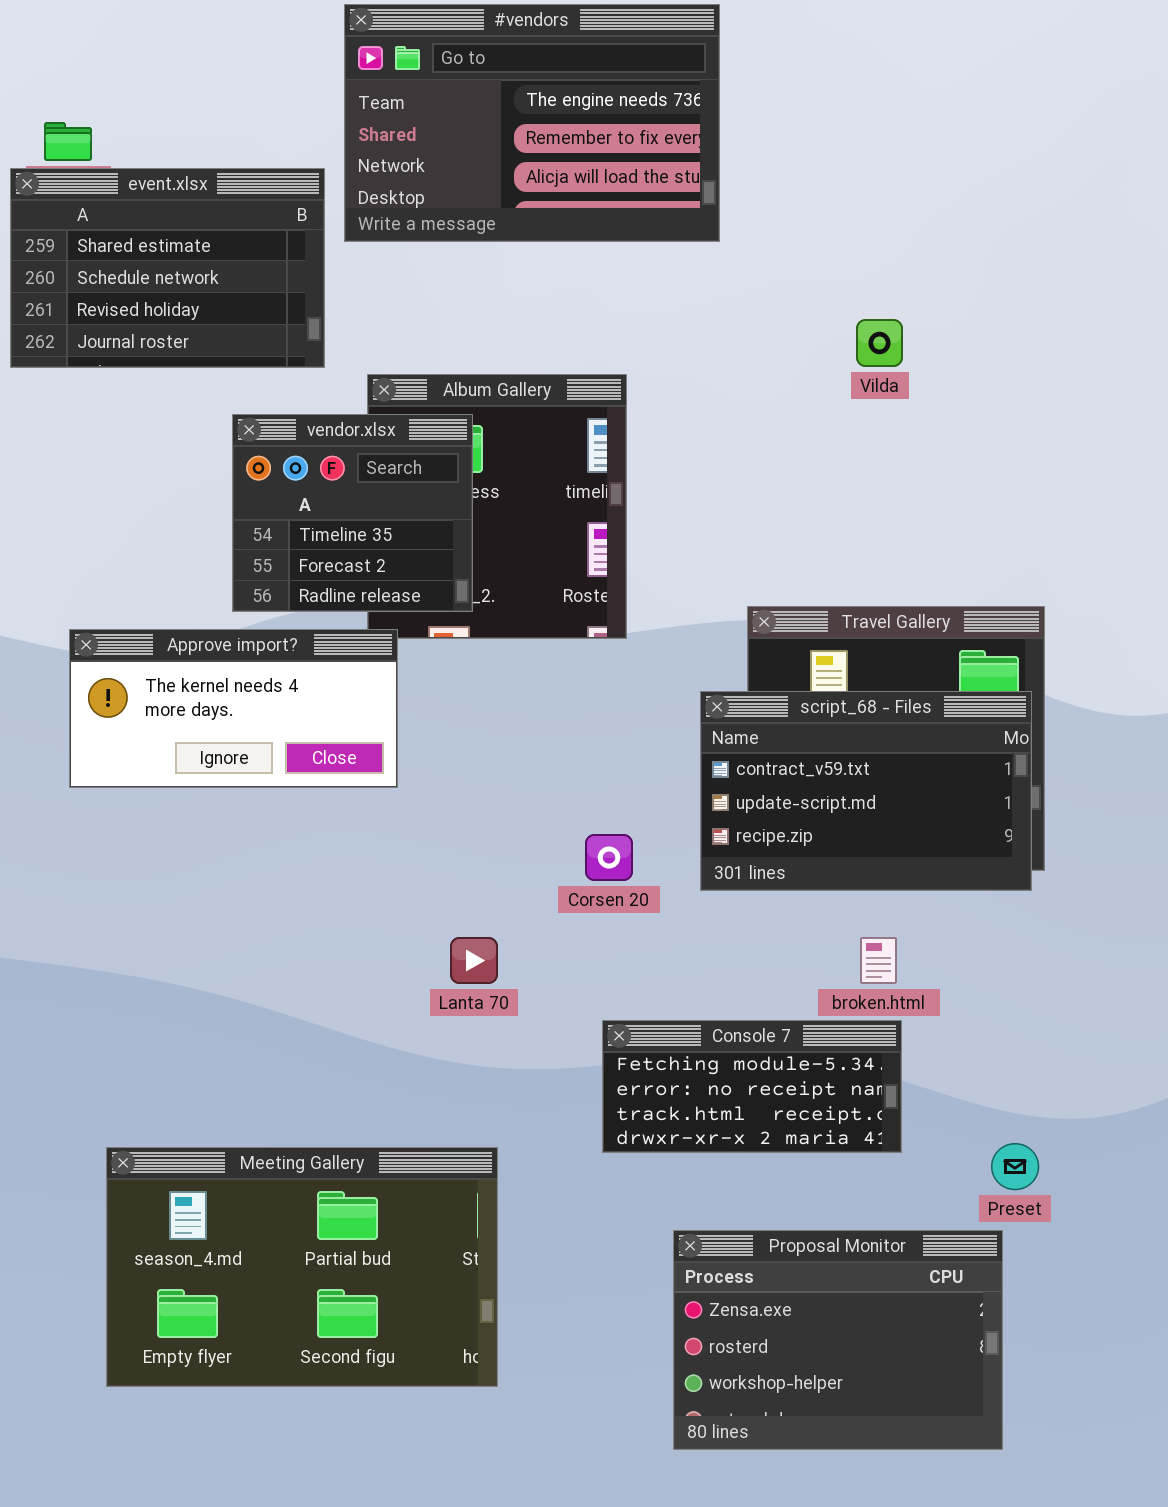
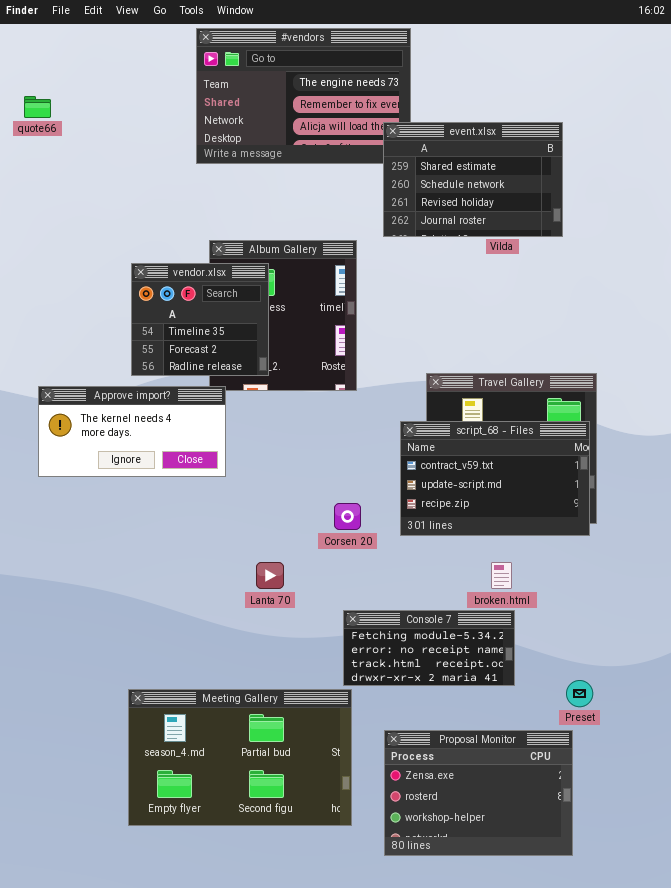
event.xlsx: [10,168,325,368] -> [383,122,563,237], moved
Meeting Gallery: [106,1147,498,1387] -> [128,689,352,826], moved

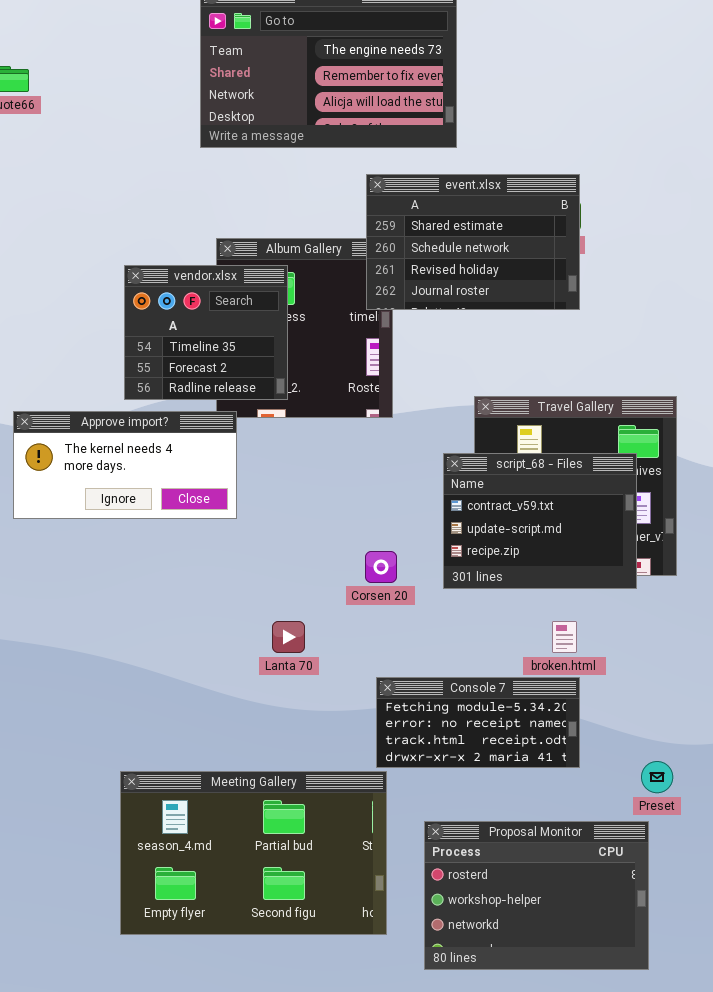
event.xlsx: [383,122,563,237] -> [366,174,580,310], moved
script_68 - Files: [400,421,590,536] -> [443,453,637,589], resized
Proposal Monitor: [384,730,573,856] -> [424,821,649,970], scrolled down 1 row

